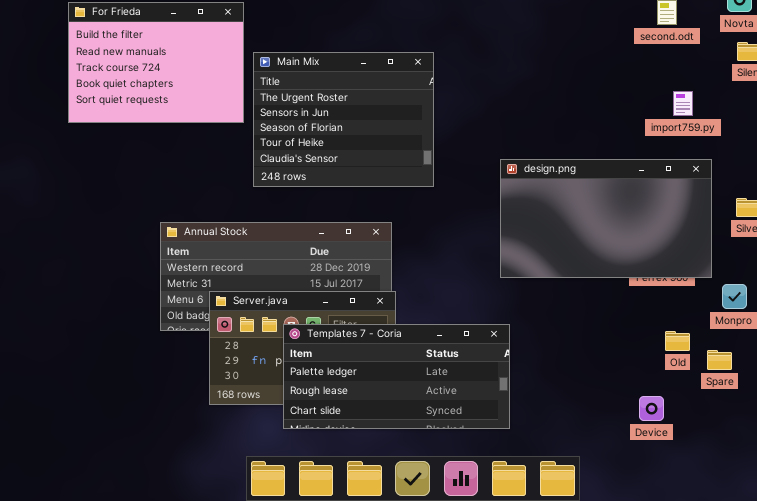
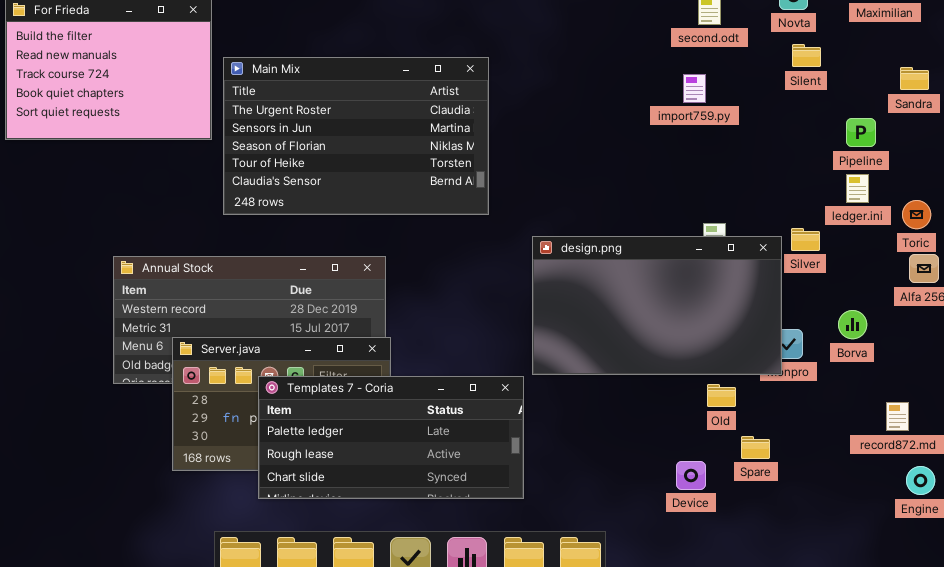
Main Mix: [253,52,434,187] -> [223,57,489,215], resized
import759.py: [673,91,693,116] -> [683,74,706,103], moved
design.png: [500,159,712,278] -> [532,236,782,375], moved
Spare: [707,350,732,370] -> [741,436,770,459], moved

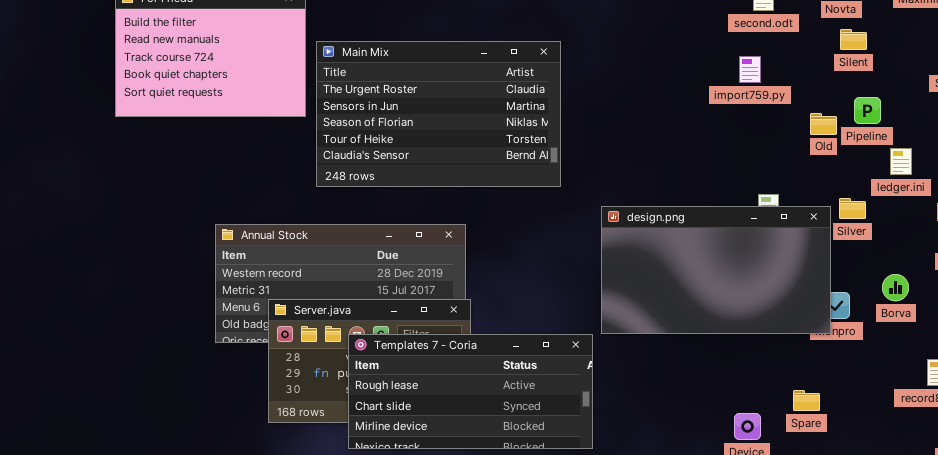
Pipeline: [846,118,876,147] -> [854,97,881,124], moved
Templates 7 - Coria: [258,376,524,499] -> [348,334,593,449], scrolled down 1 row
Old: [707,384,736,407] -> [810,113,837,135], moved

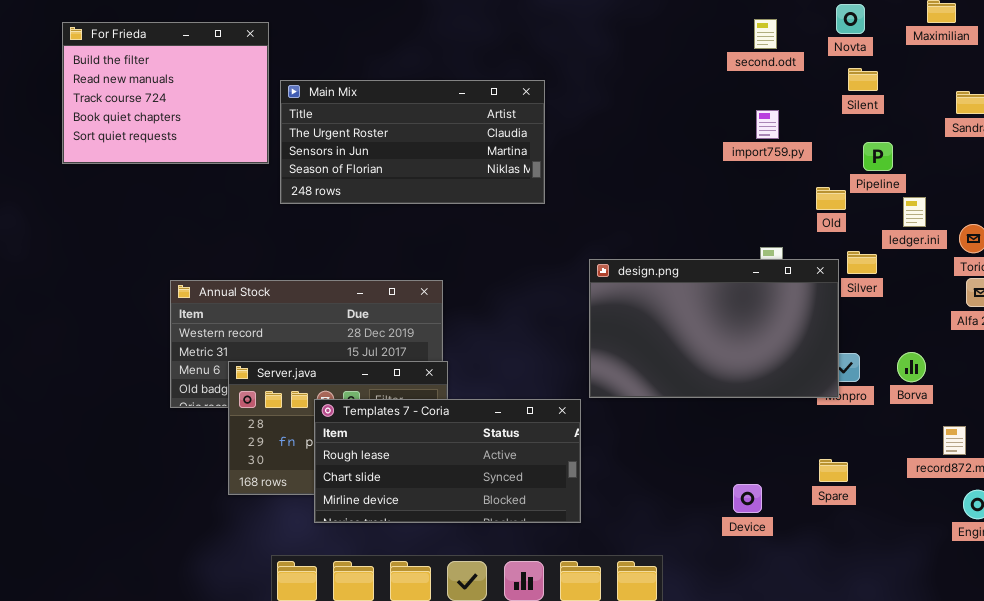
Main Mix: [316,41,561,187] -> [280,80,545,204], resized
import759.py: [739,56,761,83] -> [756,110,779,139], moved
Old: [810,113,837,135] -> [816,187,846,210], moved
Borva: [882,274,909,301] -> [897,352,926,382], moved
Spare: [793,390,820,411] -> [819,459,848,482], moved

